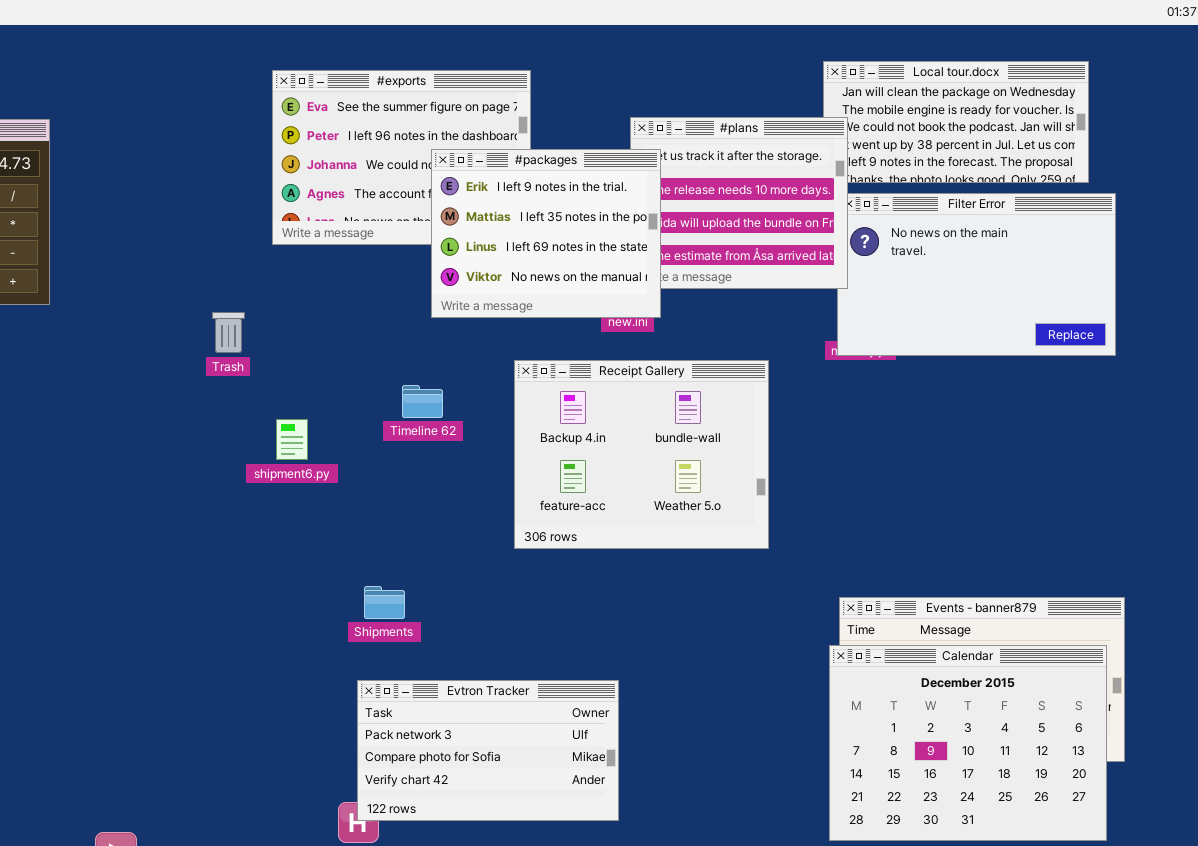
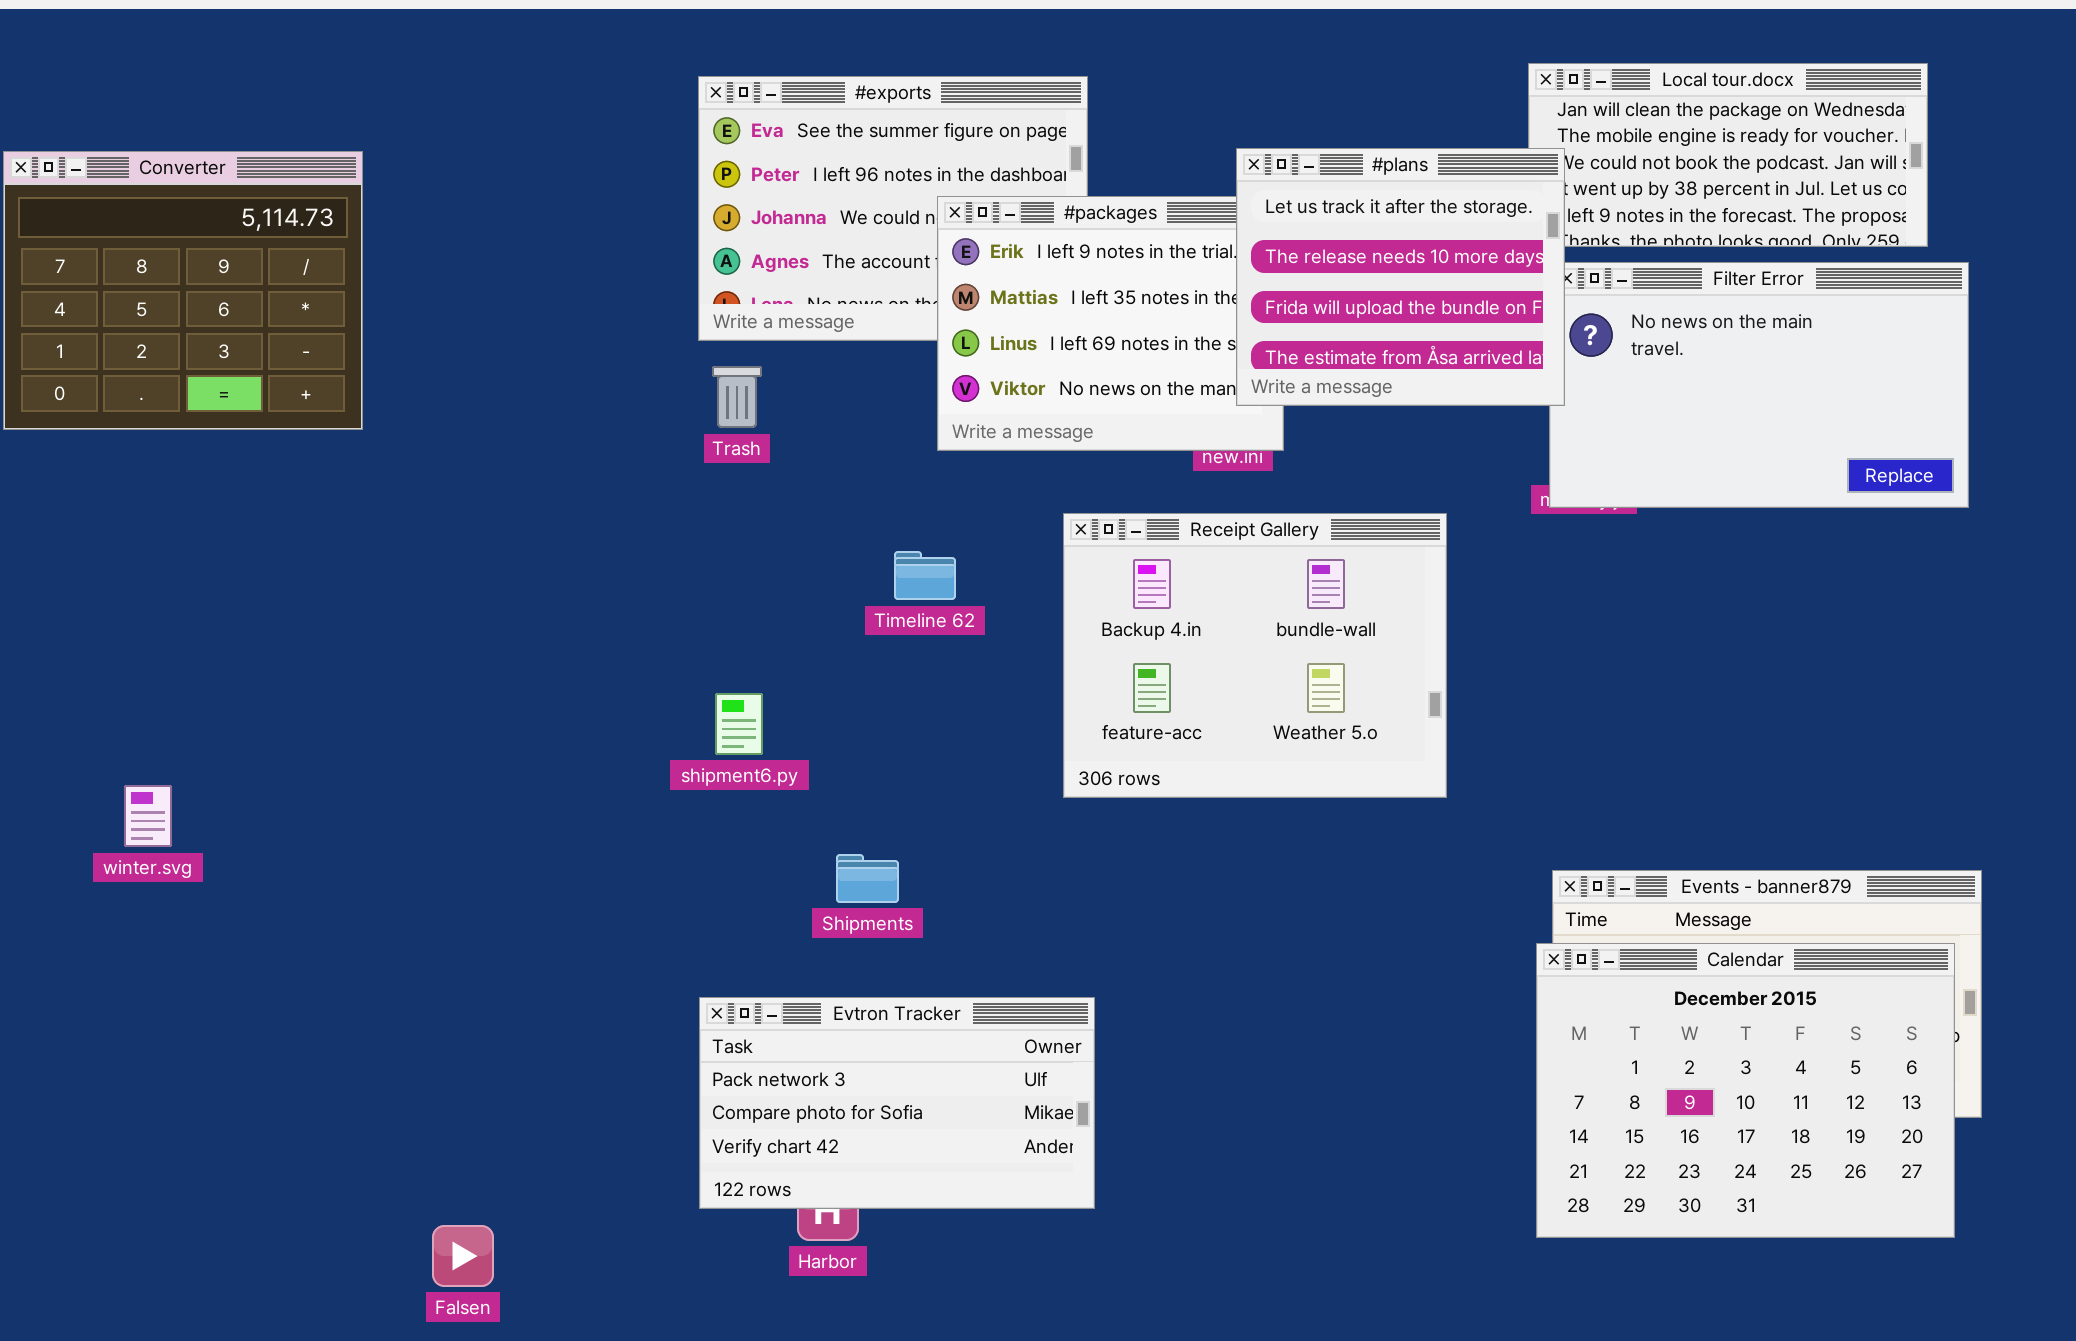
#plans: [630,117,848,289] -> [1236,148,1565,406], raised
Trash: [212,312,245,353] -> [712,366,762,428], moved
shipment6.py: [276,419,308,460] -> [715,693,763,755], moved
Evtron Tracker: [357,680,619,821] -> [699,997,1095,1209], moved

